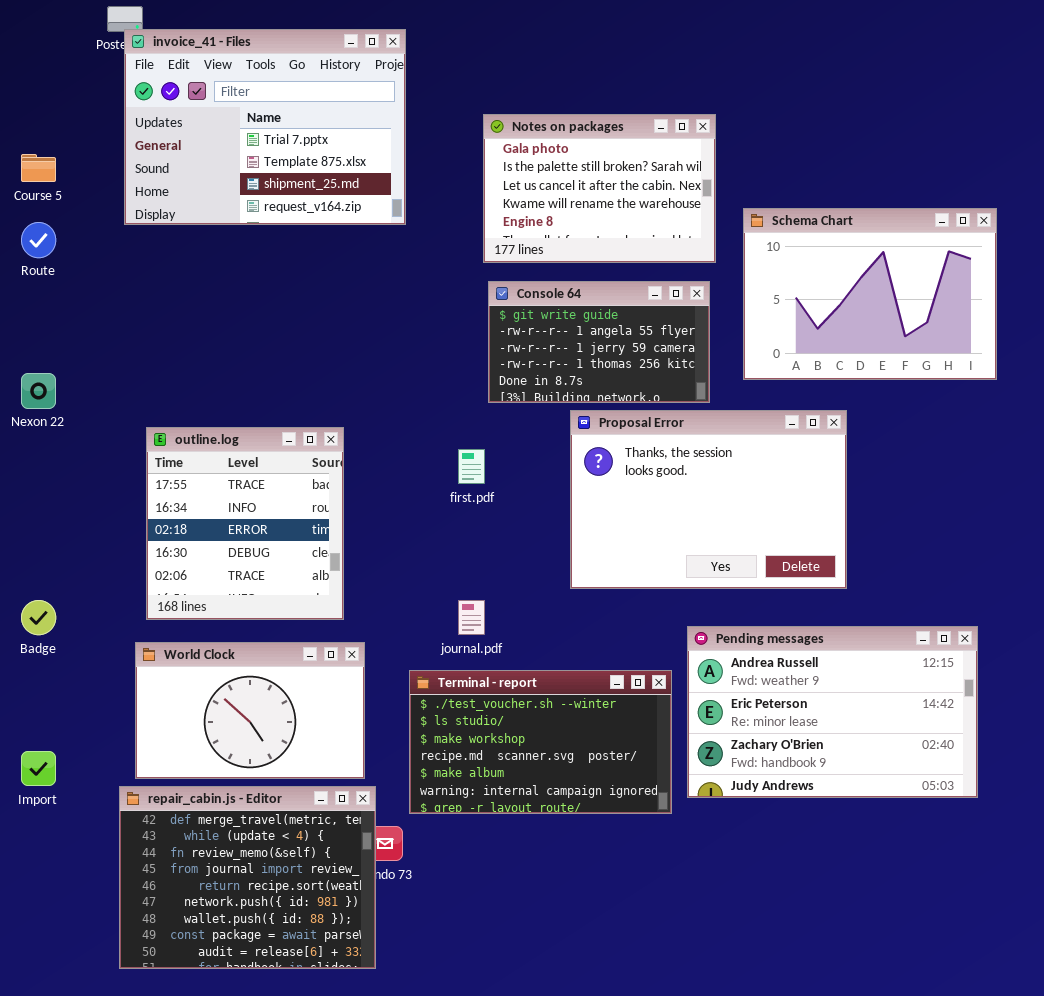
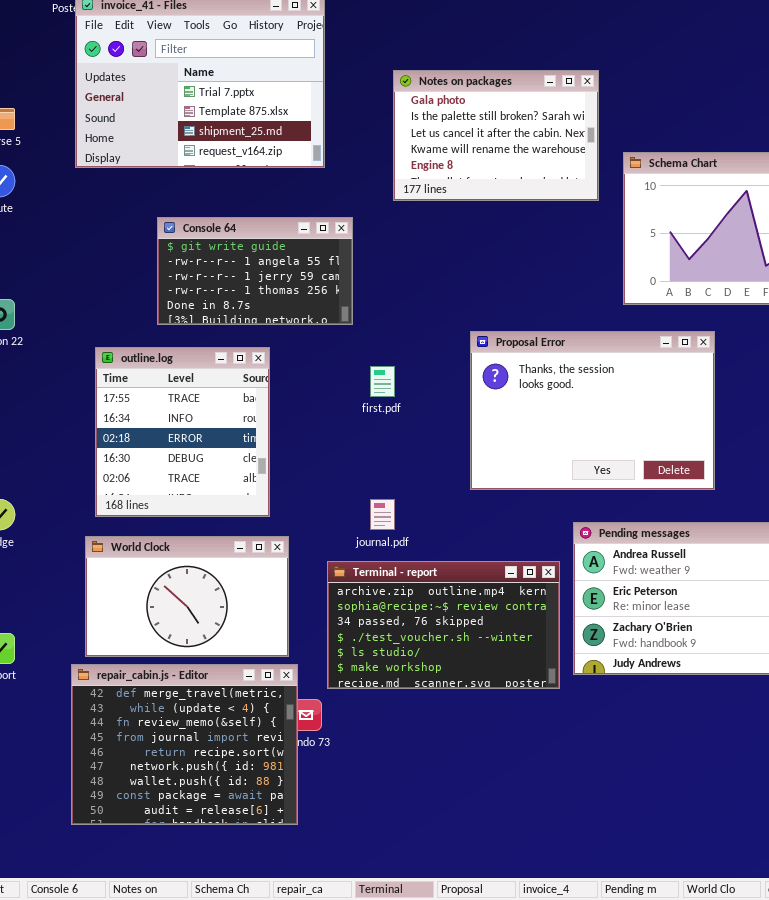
Console 64: [488,281,710,403] -> [157,217,353,325], moved
Terminal - report: [409,670,672,814] -> [327,561,560,689], scrolled up 3 rows

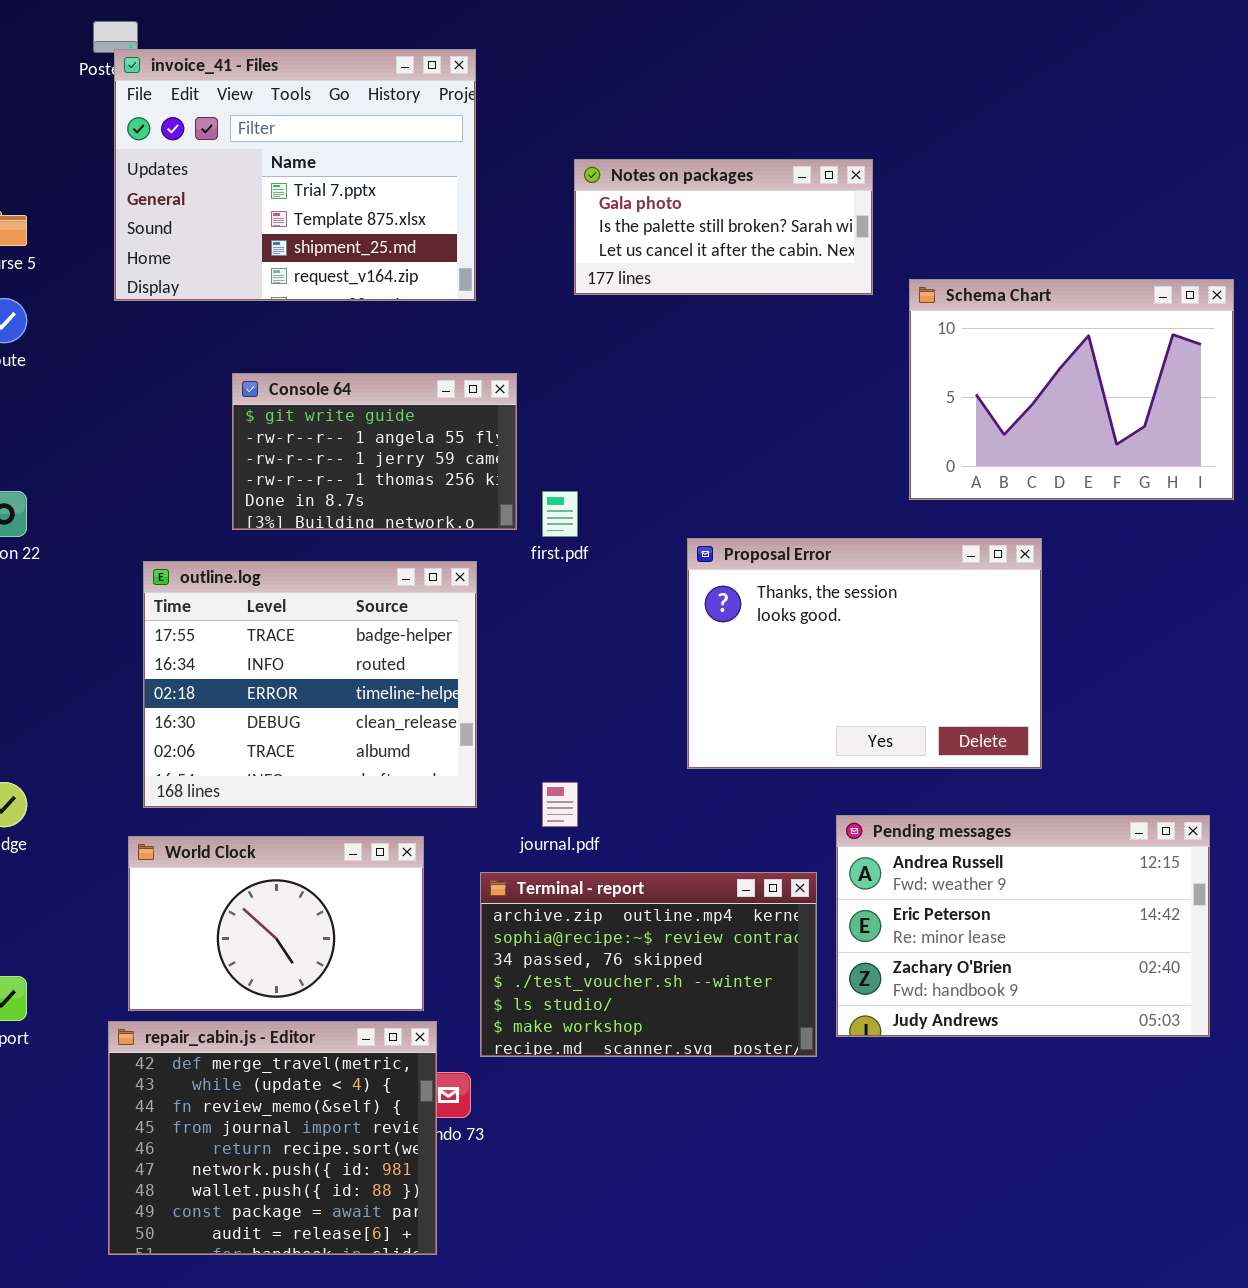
Notes on packages: [393,70,599,201] -> [574,159,873,295], resized
outline.log: [95,347,270,517] -> [143,561,477,808], resized
first.pdf: [370,366,395,397] -> [542,491,578,537], moved

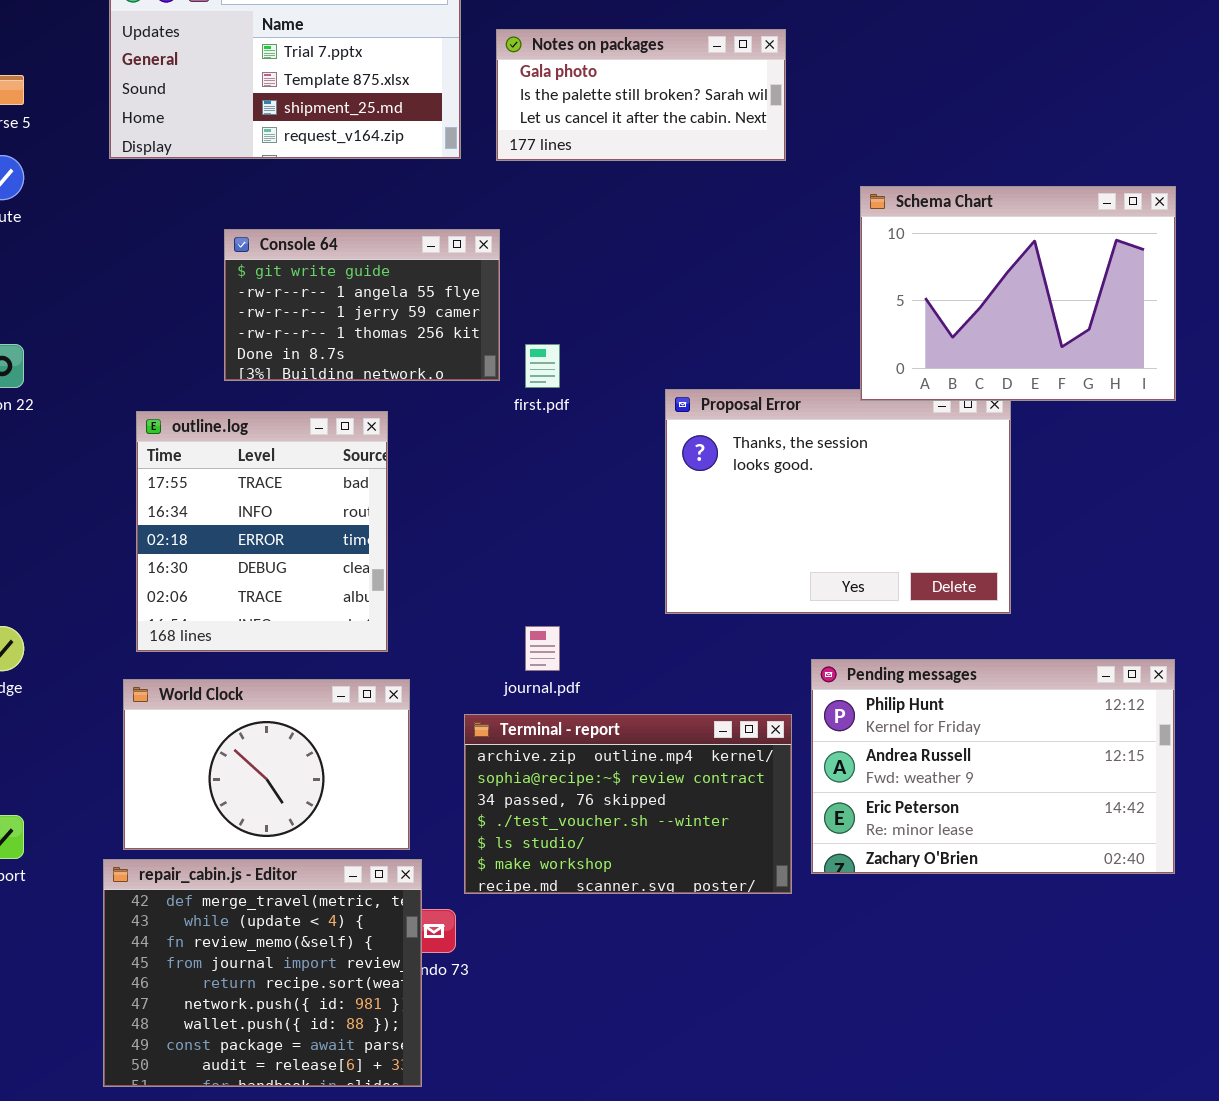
Notes on packages: [574,159,873,295] -> [496,29,786,161], moved
Schema Chart: [909,279,1234,500] -> [860,186,1176,401], moved
outline.log: [143,561,477,808] -> [136,411,388,652], resized
Pending messages: [836,815,1210,1037] -> [811,659,1175,874], scrolled up 1 row

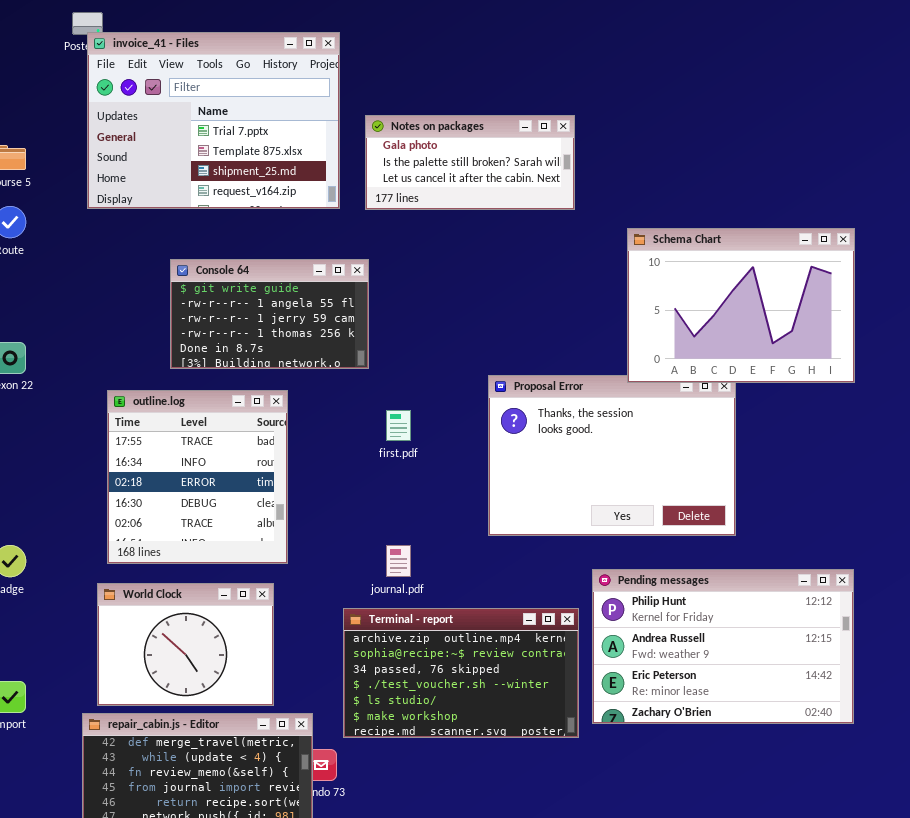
first.pdf: [525,344,560,388] -> [386,410,411,441], moved
World Clock: [123,679,410,850] -> [97,583,274,706], resized

